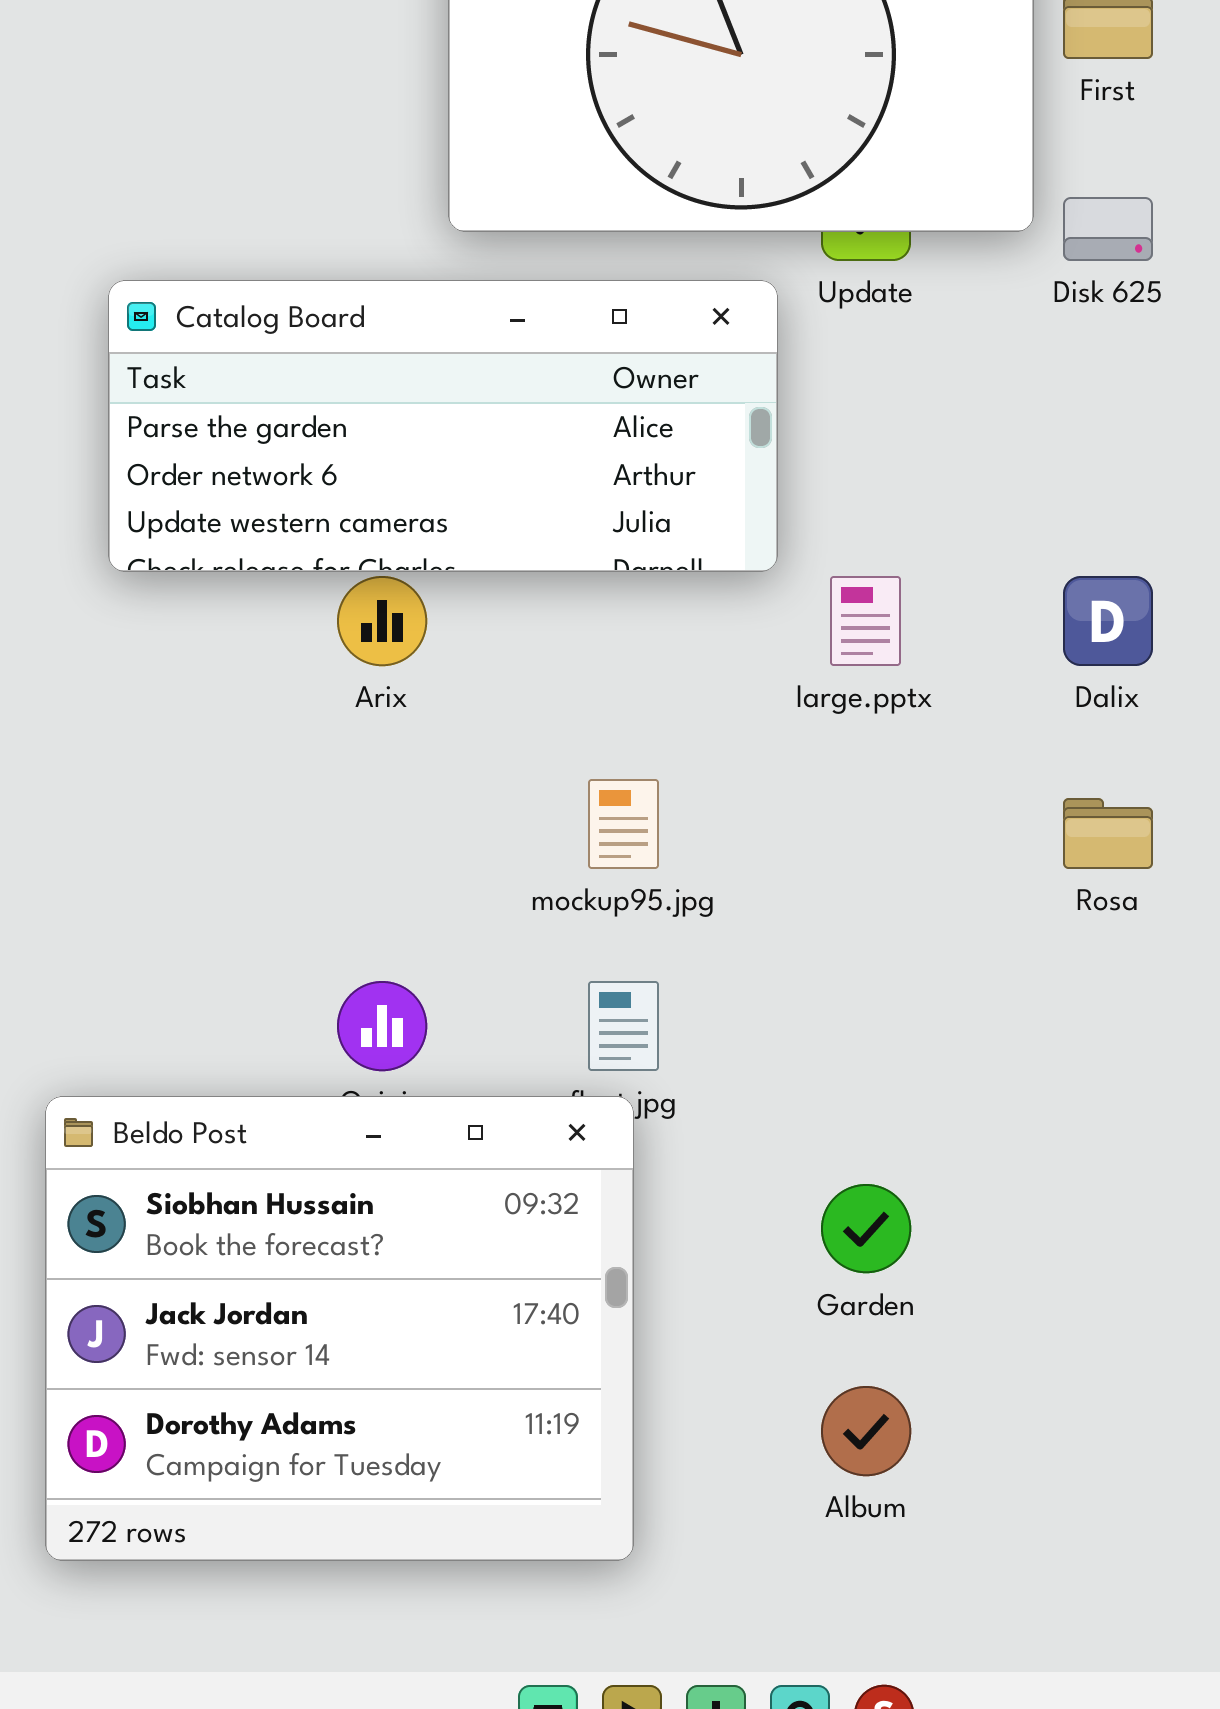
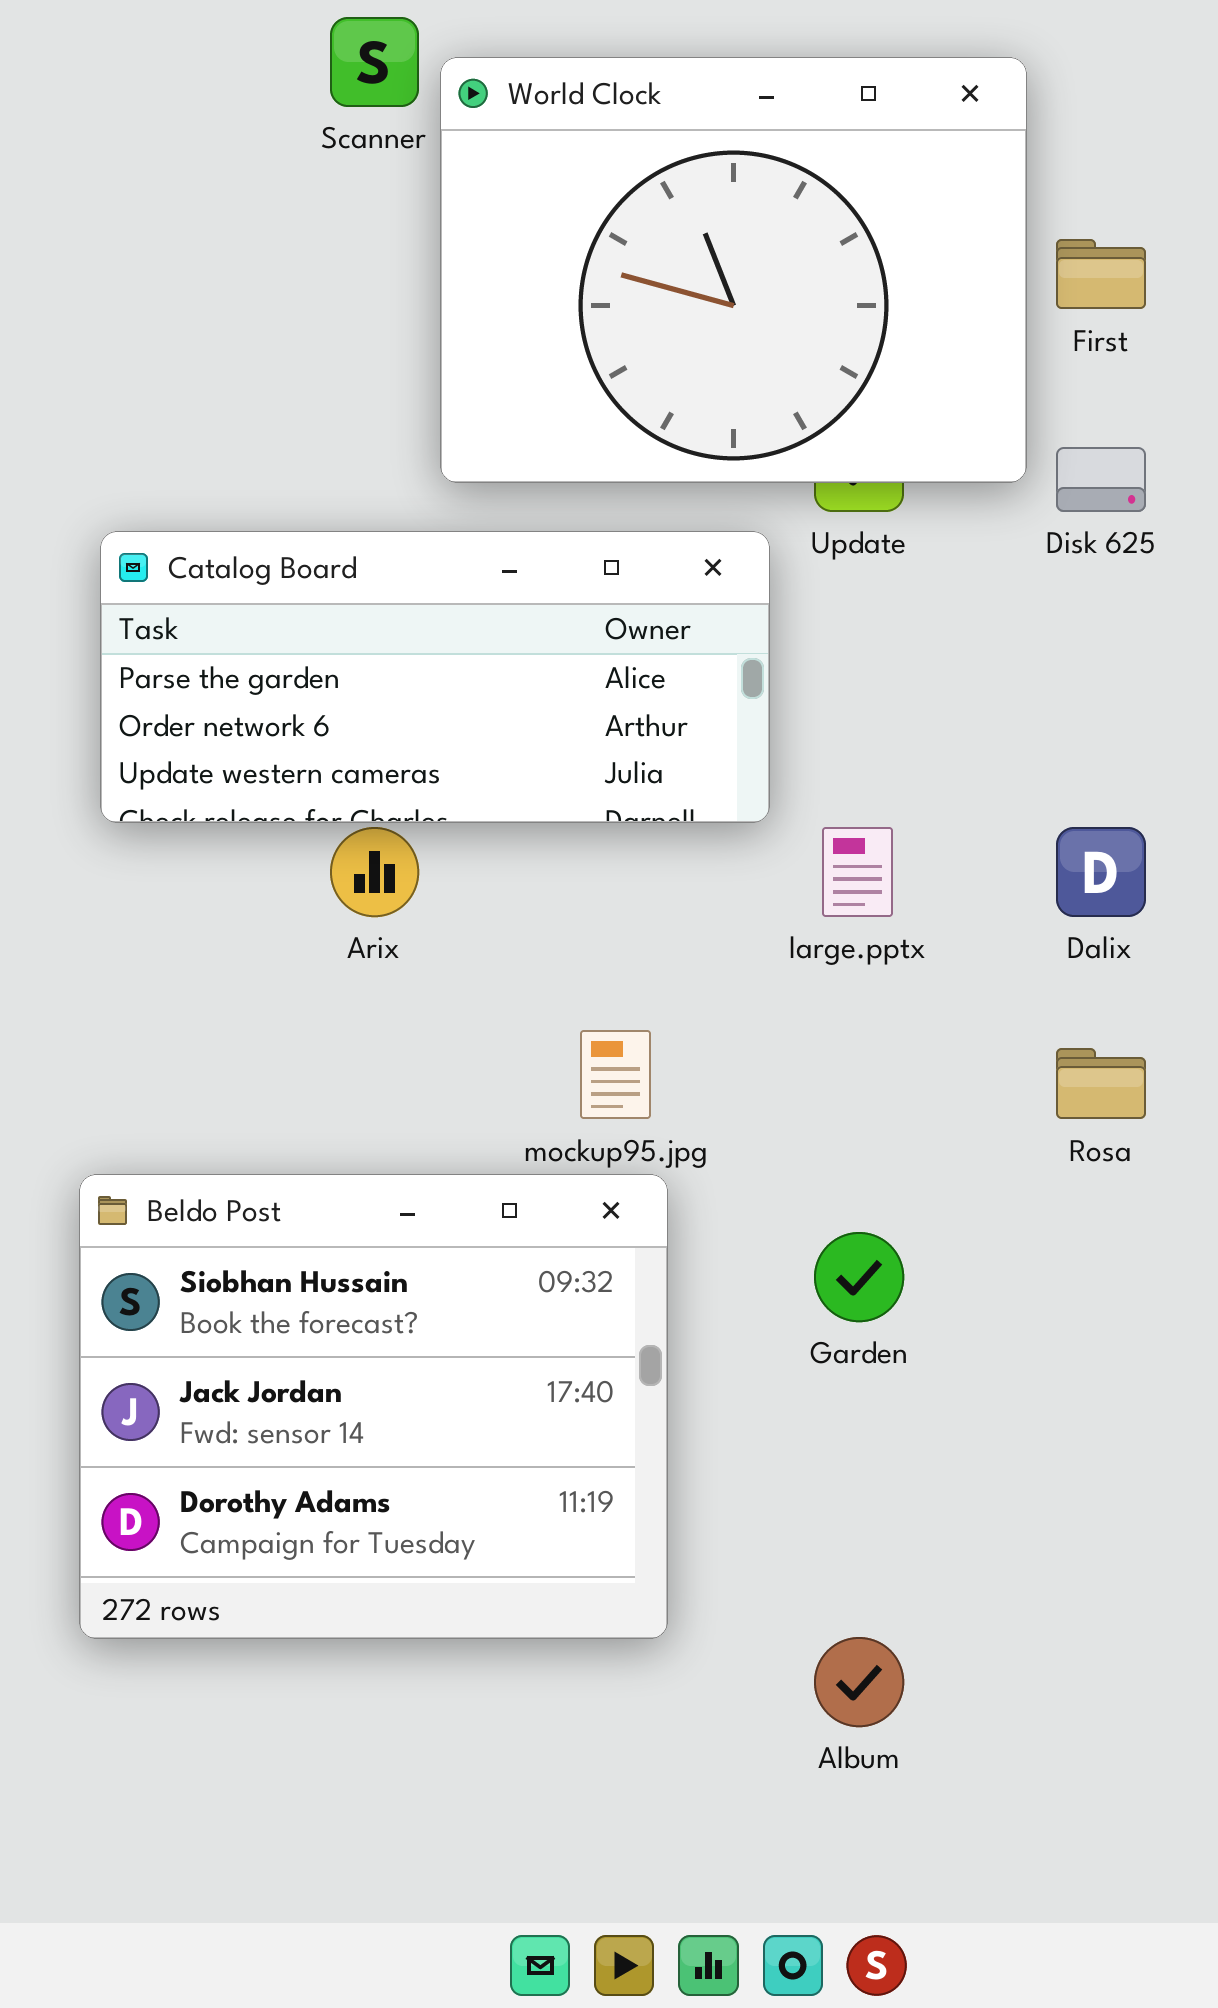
Beldo Post: [45,1096,634,1561] -> [79,1174,668,1639], moved
Garden: [821,1184,911,1273] -> [814,1232,904,1322], moved

